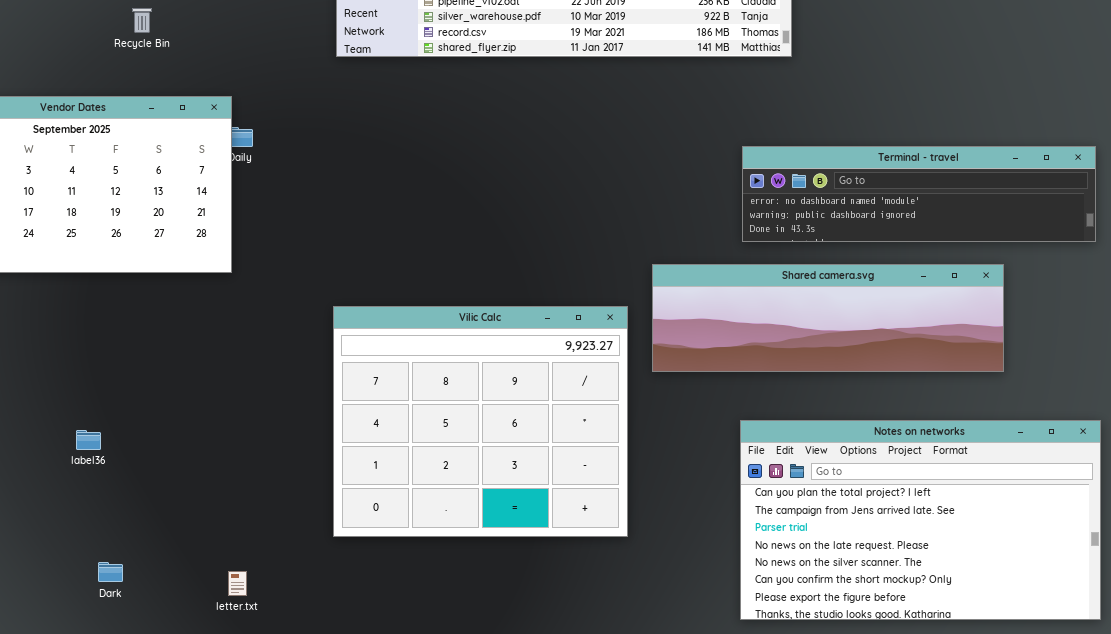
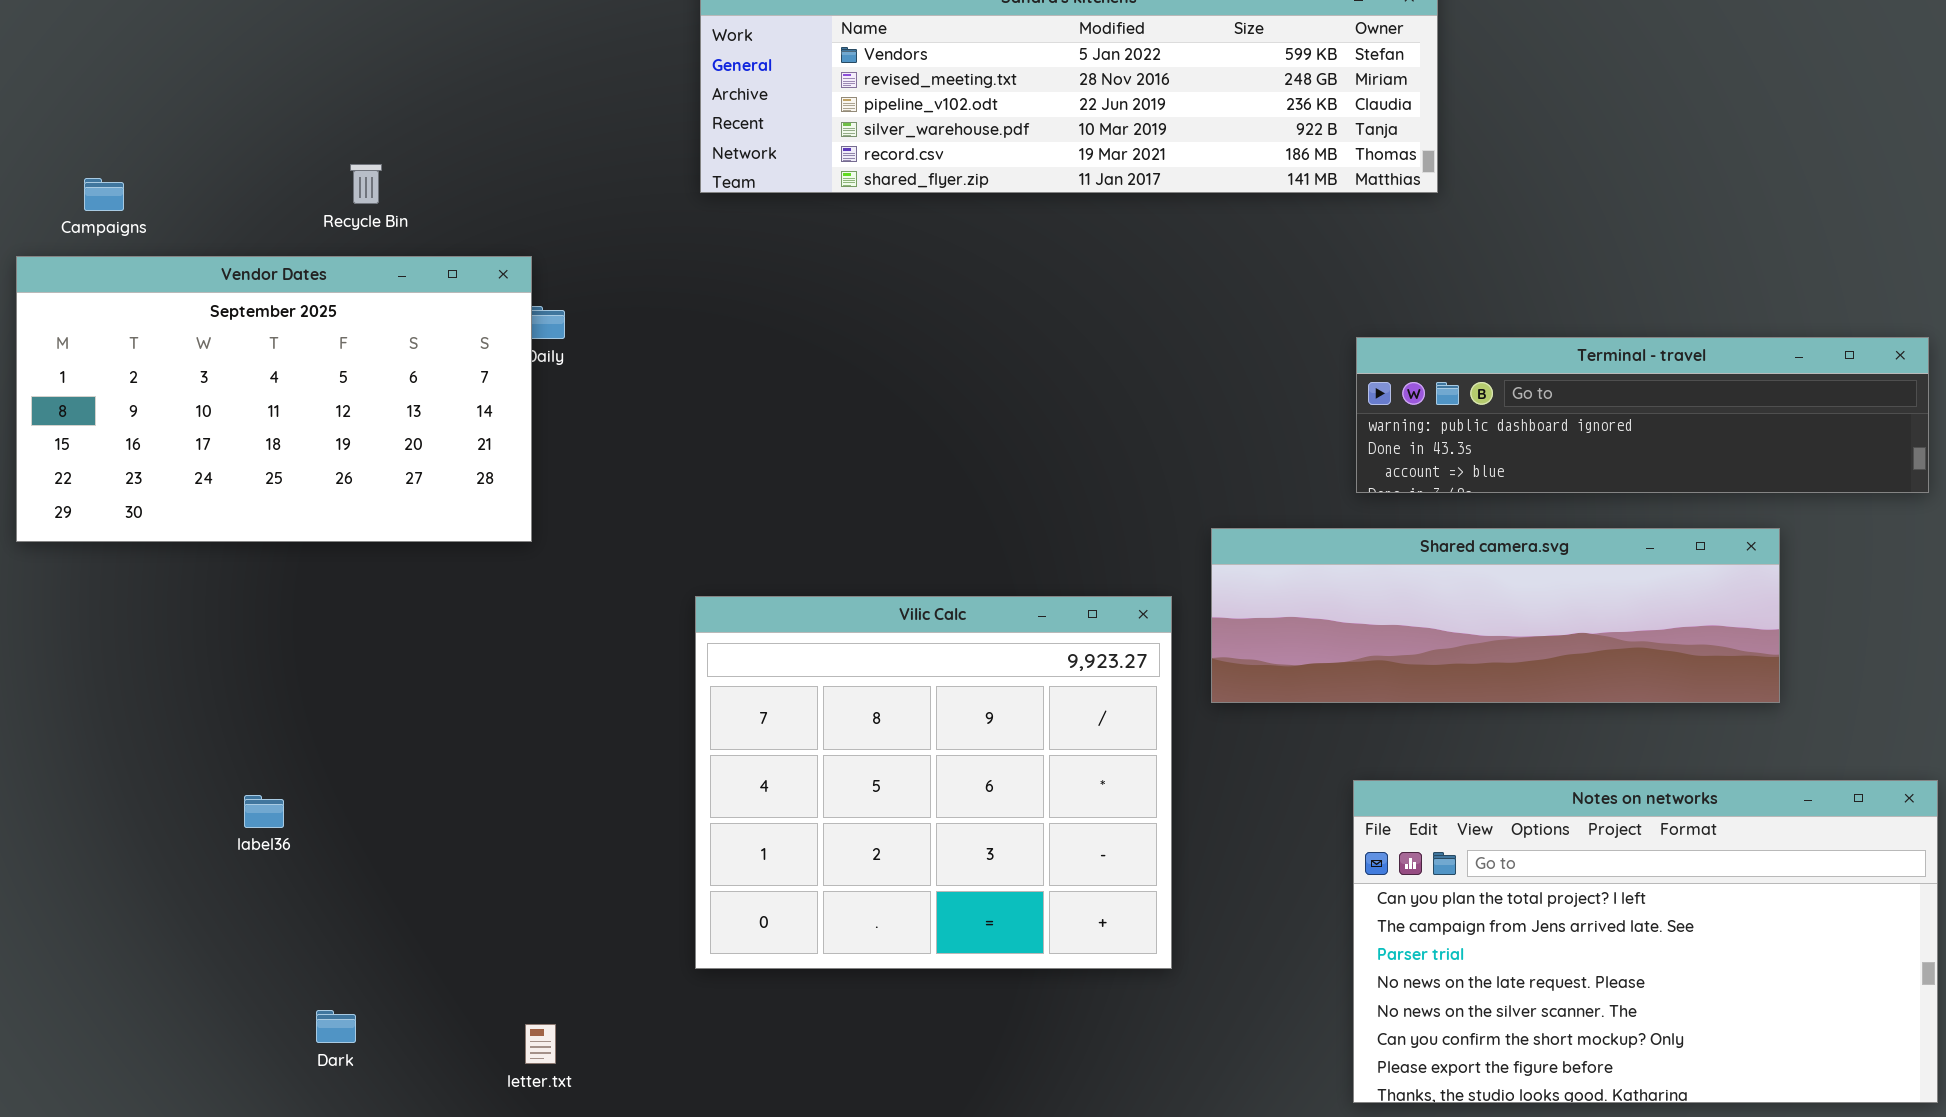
Recycle Bin: [132,8,152,33] -> [350,164,382,204], moved
Terminal - travel: [742,146,1096,242] -> [1356,337,1929,493], scrolled down 1 row
label36: [76,430,101,450] -> [244,795,284,828], moved

